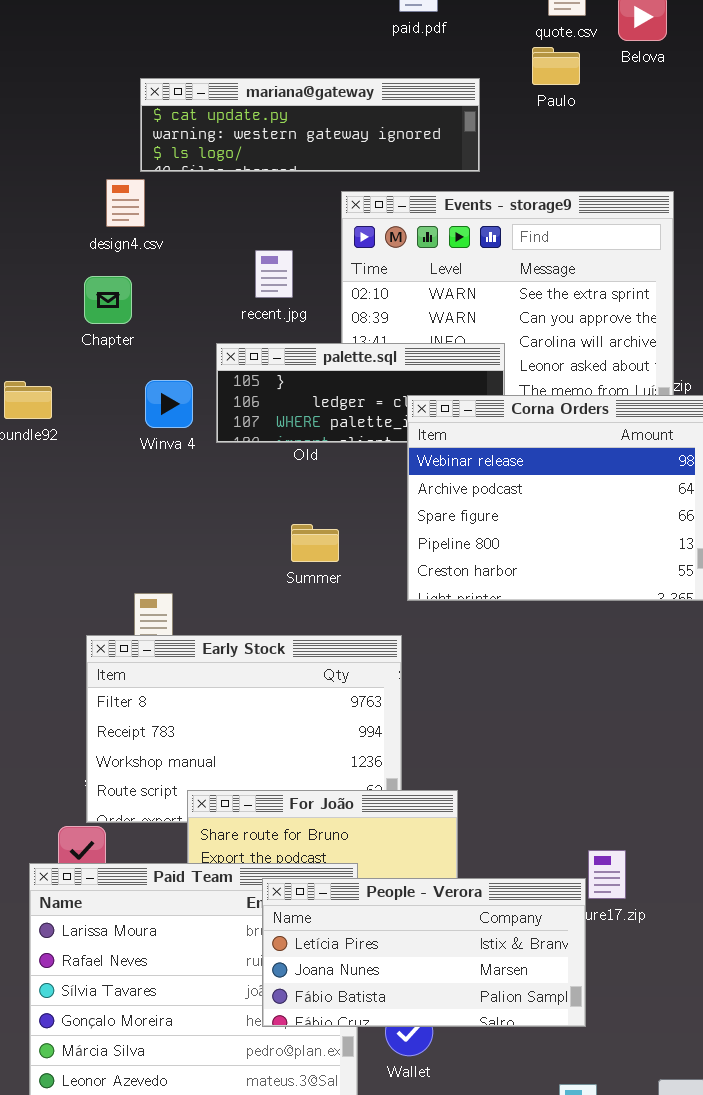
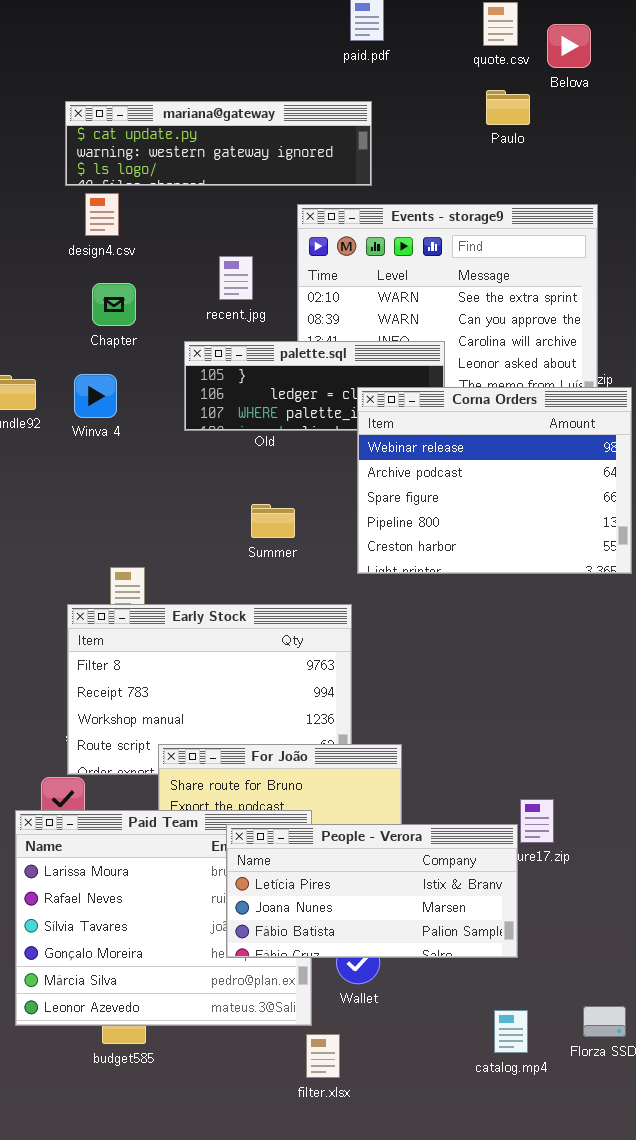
Paulo: [532,47,580,85] -> [486,90,530,125], moved
mariana@gateway: [140,78,480,172] -> [65,101,372,186], moved
Chapter: [84,276,132,324] -> [92,283,136,326], moved
Winva 4: [145,380,193,428] -> [74,374,117,418], moved

